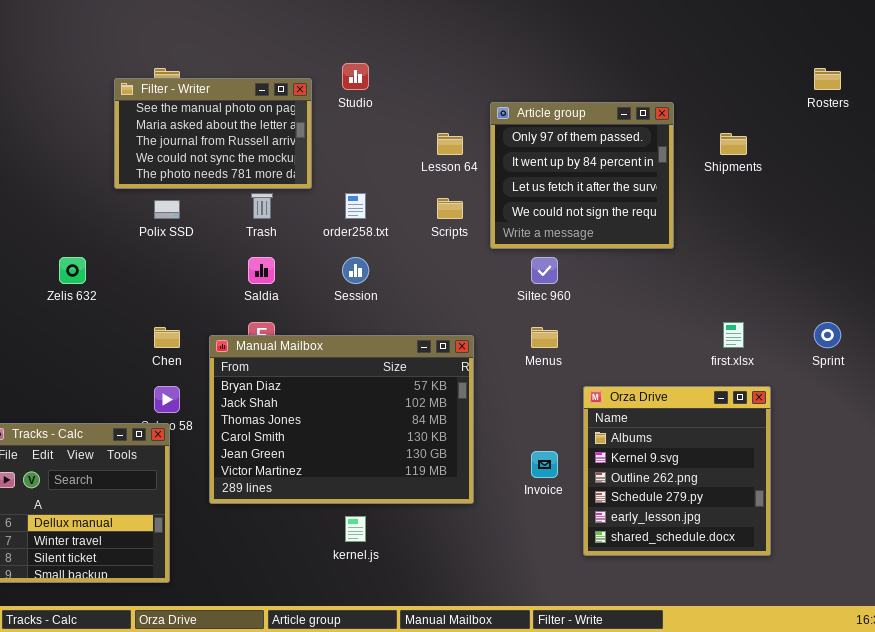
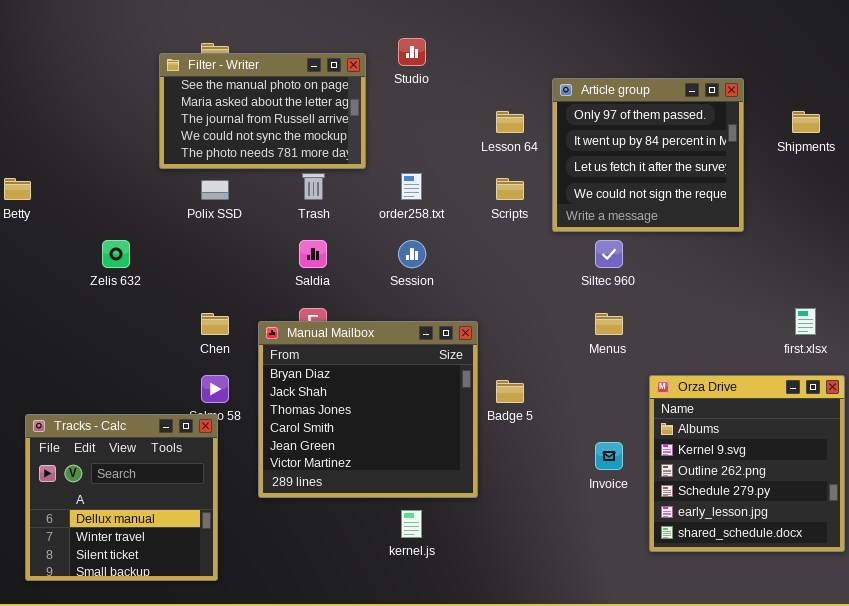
Manual Mailbox: [209,335,474,504] -> [258,321,478,498], resized

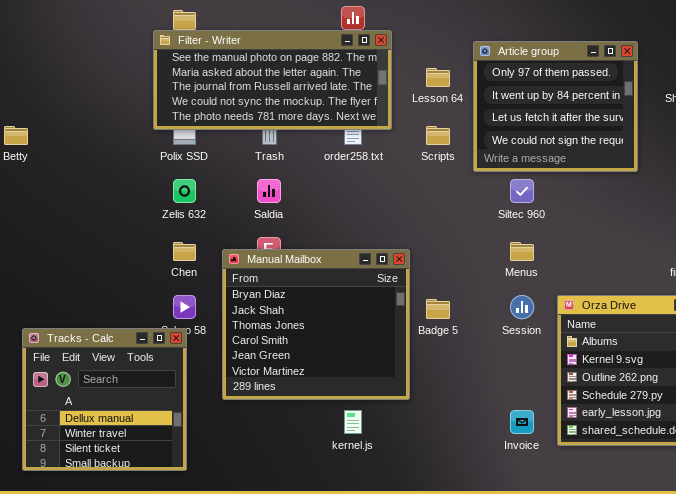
Filter - Writer: [159,53,366,169] -> [153,30,392,130], moved, resized
Zelis 632: [102,240,130,268] -> [173,179,196,203], moved
Session: [398,240,426,268] -> [510,295,534,319], moved
Invoice: [595,442,623,470] -> [510,410,534,434], moved

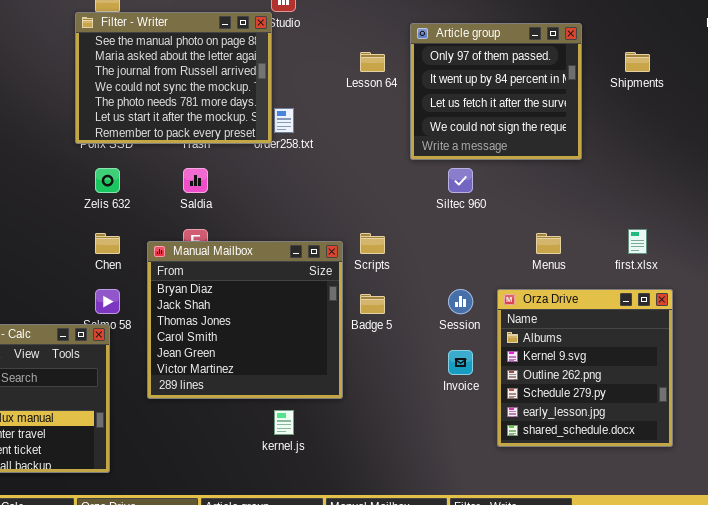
Filter - Writer: [153,30,392,130] -> [75,12,272,144], resized
Scripts: [426,126,450,145] -> [360,233,385,254], moved
Menus: [510,242,534,261] -> [536,233,561,254], moved
Invoice: [510,410,534,434] -> [448,350,473,375], moved

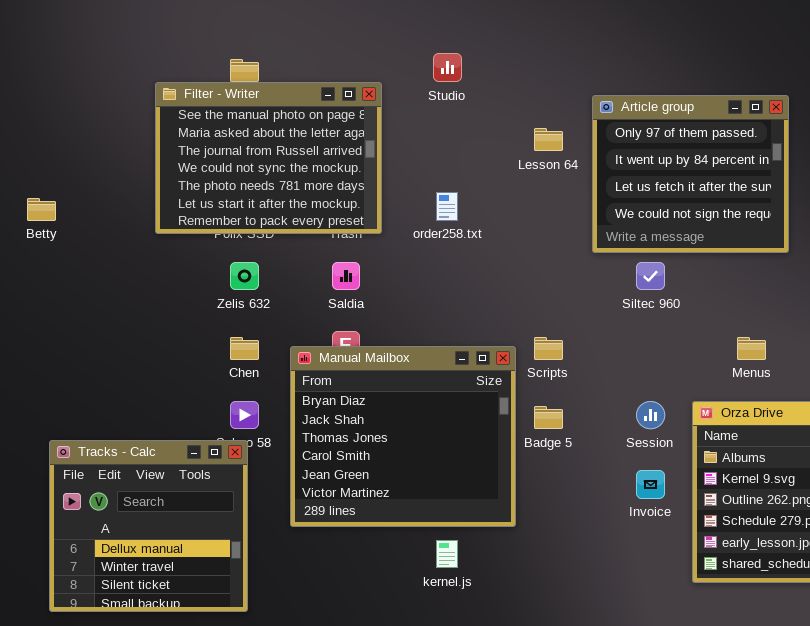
Filter - Writer: [75,12,272,144] -> [155,82,382,234], moved

